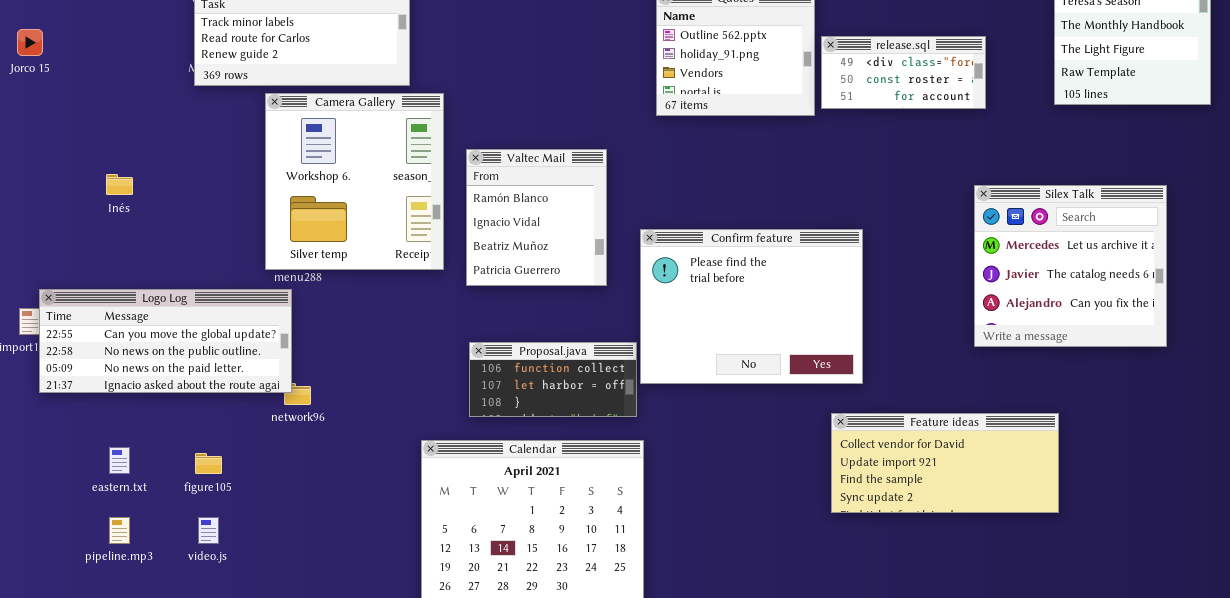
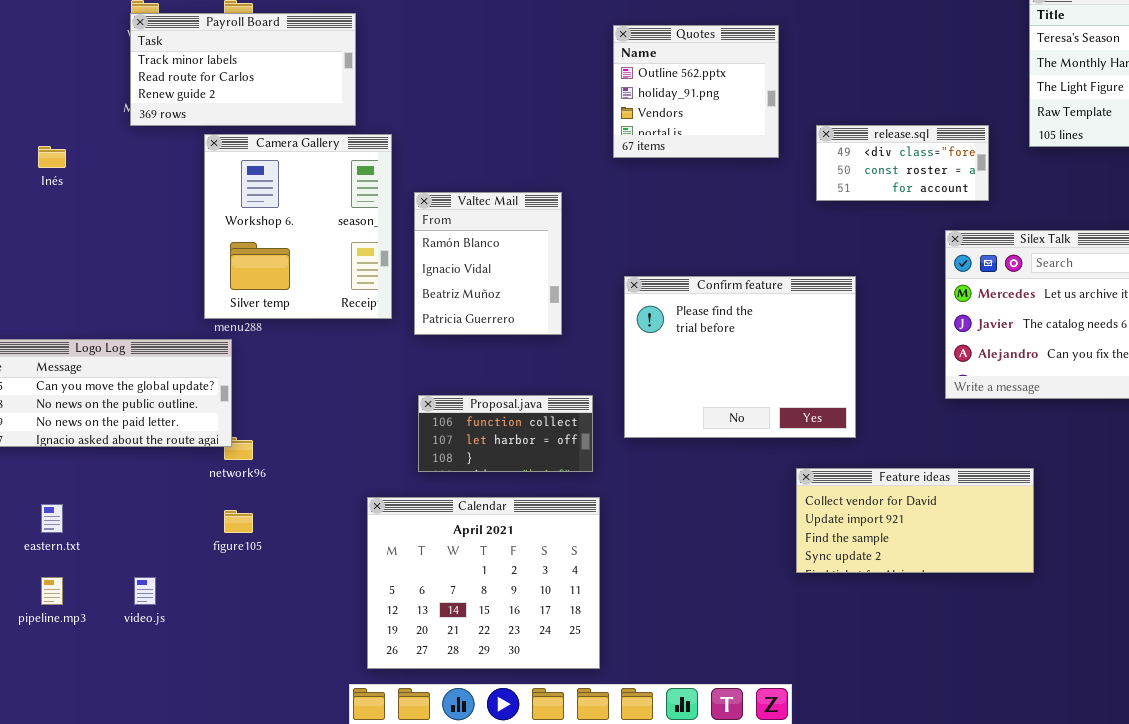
release.sql: [821,36,986,109] -> [816,125,989,201], moved
Inés: [106,174,133,195] -> [38,146,66,168], moved
Confirm feature: [640,229,863,384] -> [624,276,856,438], moved
figure105: [195,453,222,474] -> [224,510,253,533], moved

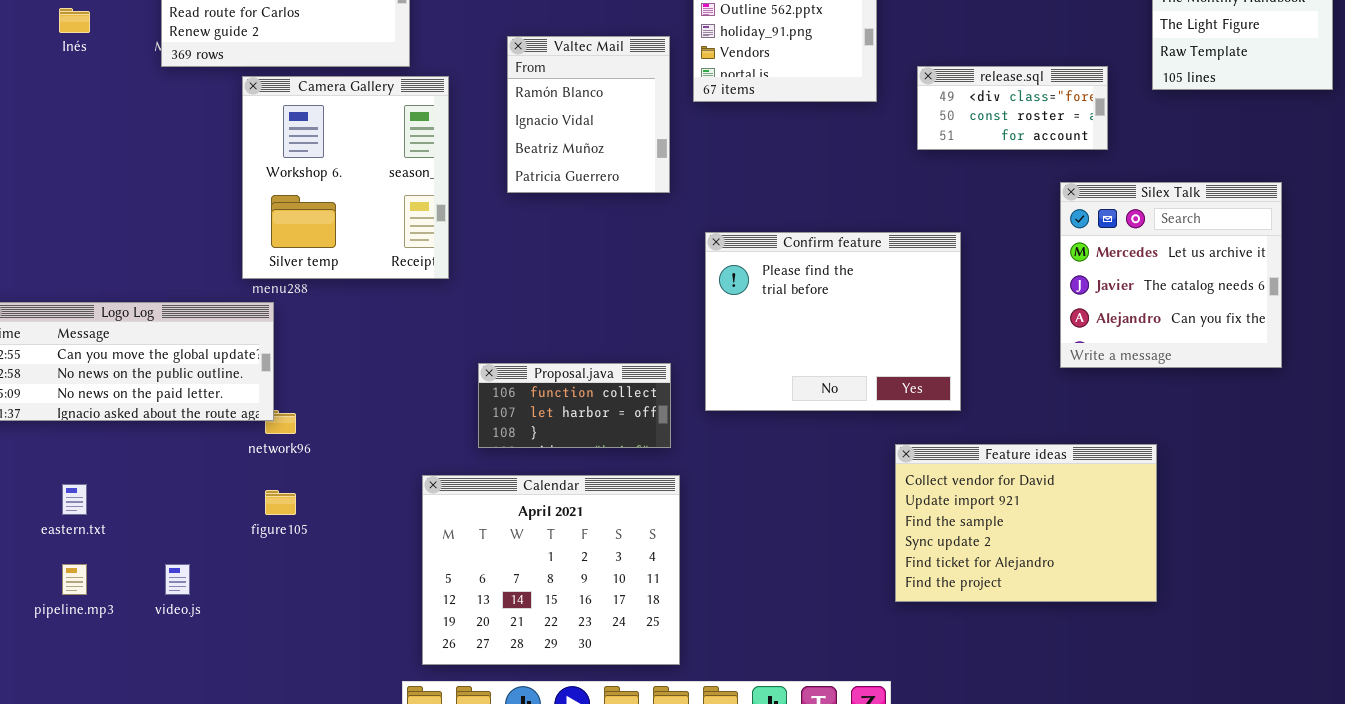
Inés: [38,146,66,168] -> [59,8,90,33], moved
Valtec Mail: [414,192,562,335] -> [507,36,670,193], moved
Feature ideas: [796,468,1034,573] -> [895,444,1157,602], resized

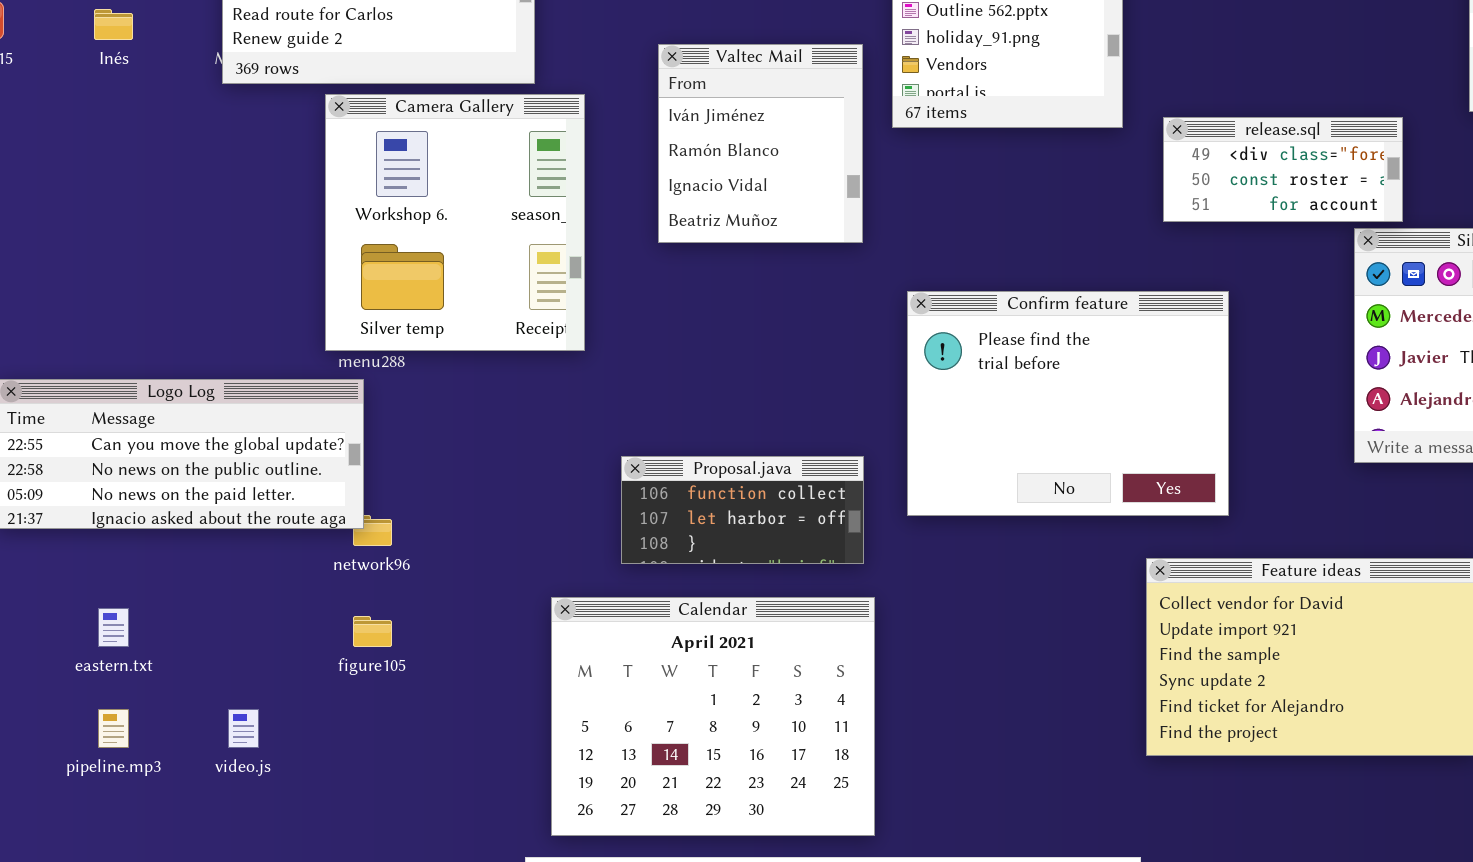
Valtec Mail: [507,36,670,193] -> [658,44,863,243], scrolled up 1 row
release.sql: [917,66,1108,150] -> [1163,117,1403,222], moved

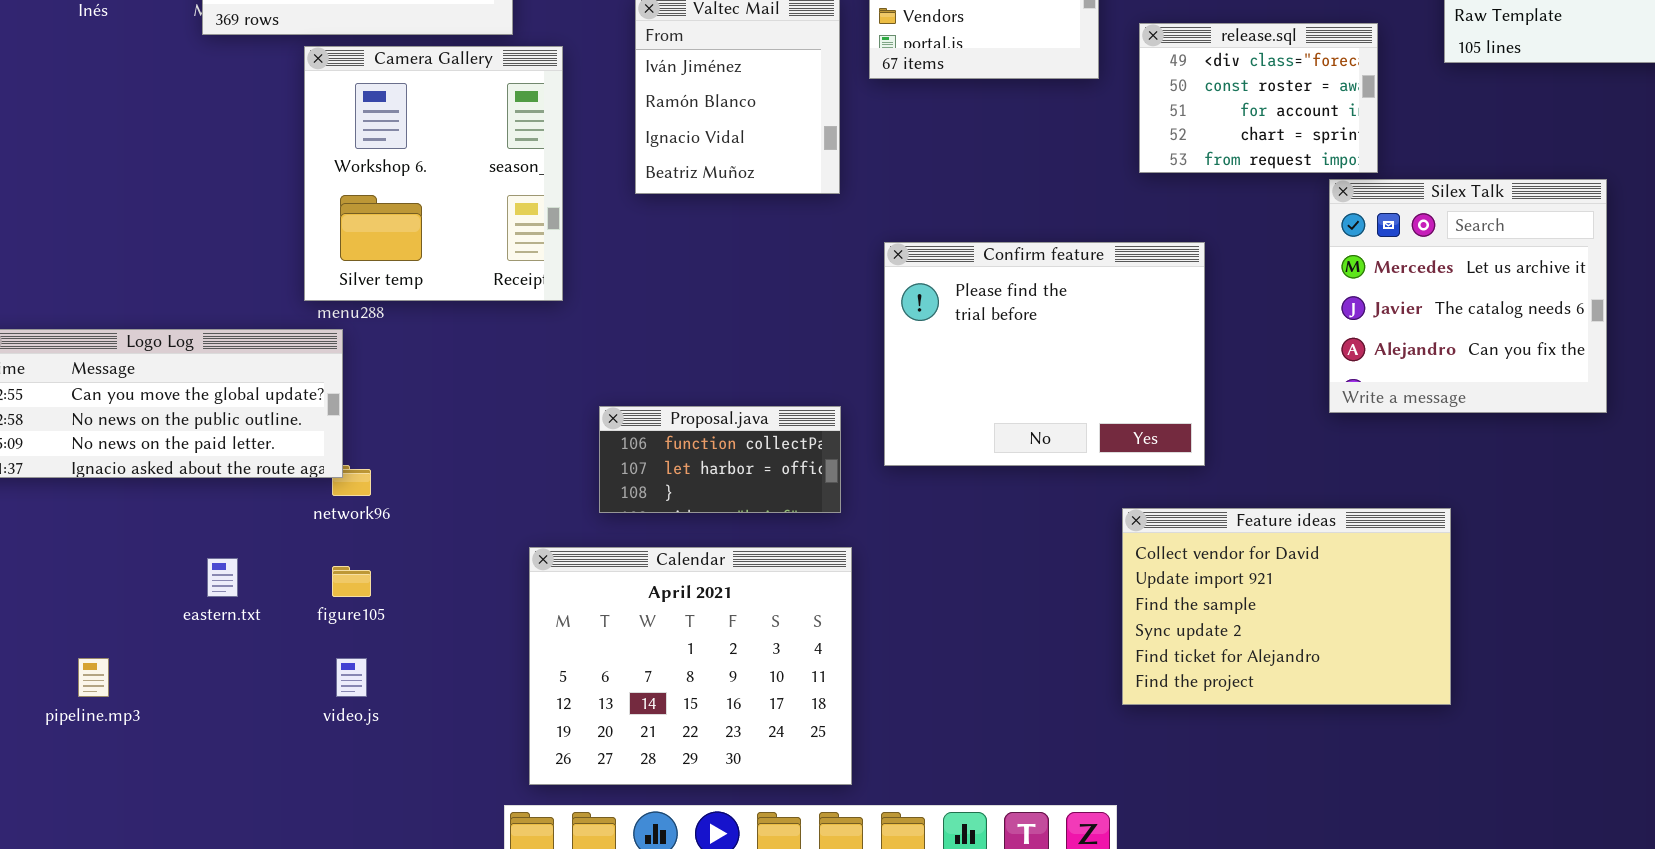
release.sql: [1163,117,1403,222] -> [1139,23,1378,173], resized
eastern.txt: [98,608,129,647] -> [207,558,238,597], moved
video.js: [228,709,259,748] -> [336,658,367,697], moved

